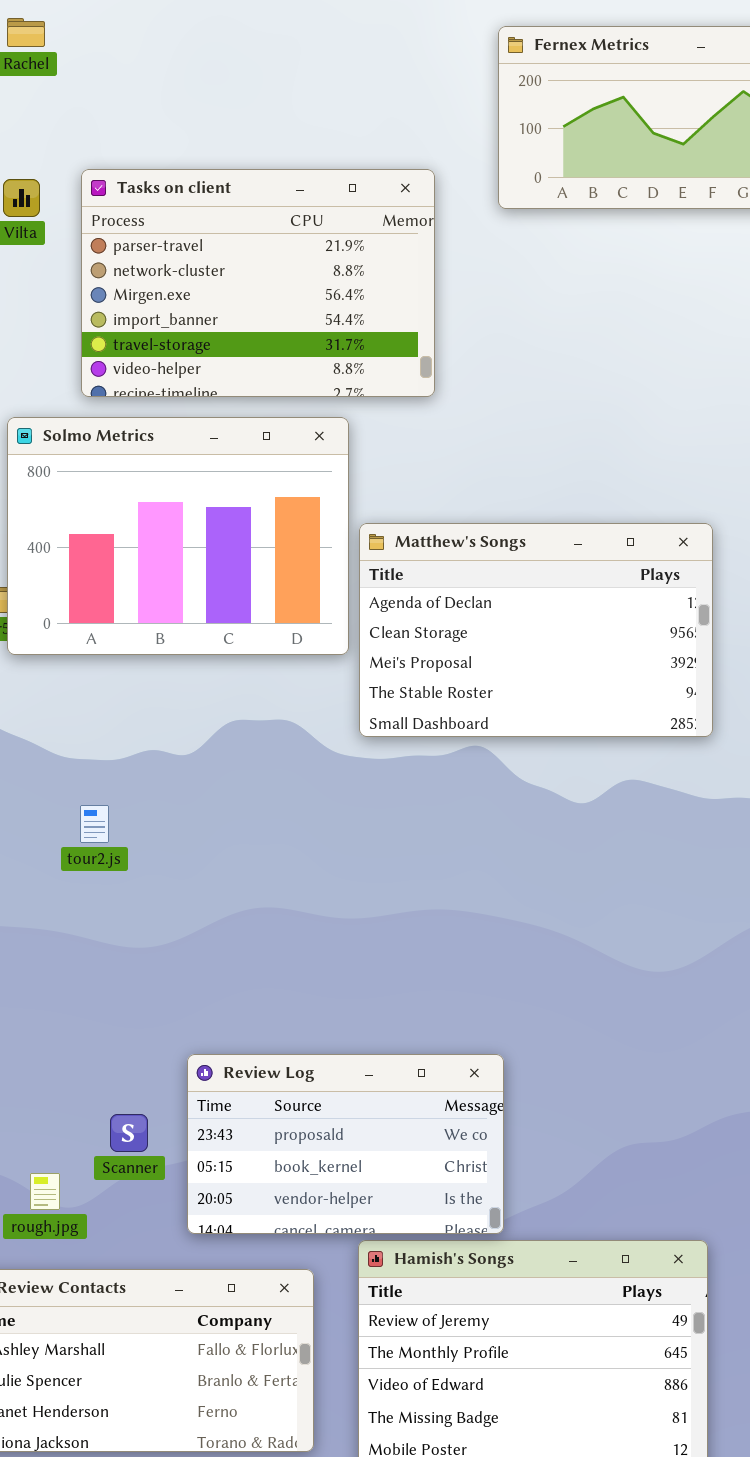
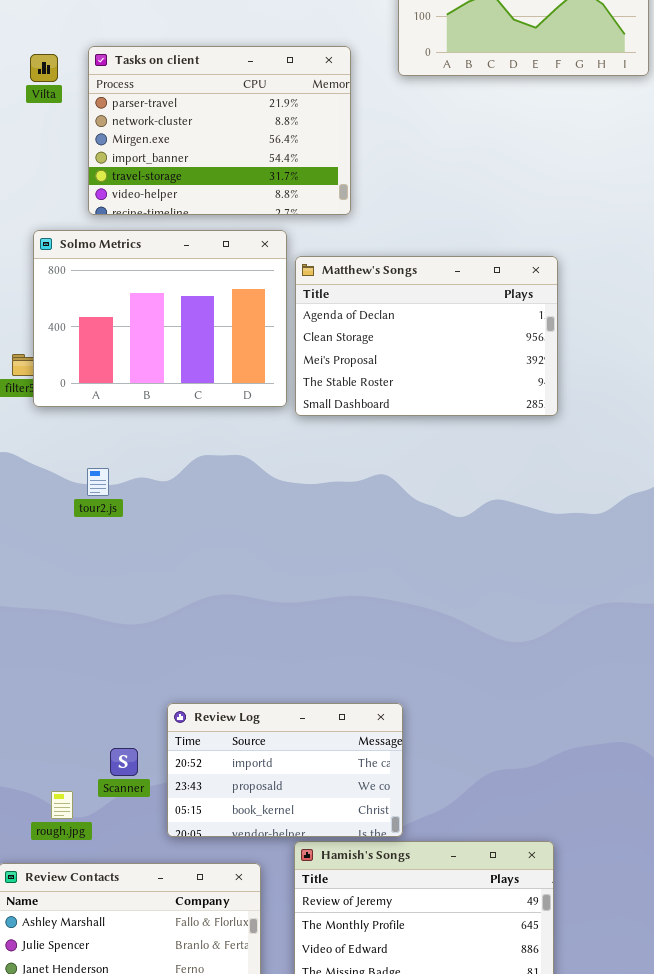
Matthew's Songs: [359,523,713,737] -> [295,256,558,416], moved
tour2.js: [80,805,109,843] -> [87,468,109,496], moved
Review Log: [187,1054,504,1234] -> [167,703,403,837], scrolled up 1 row

